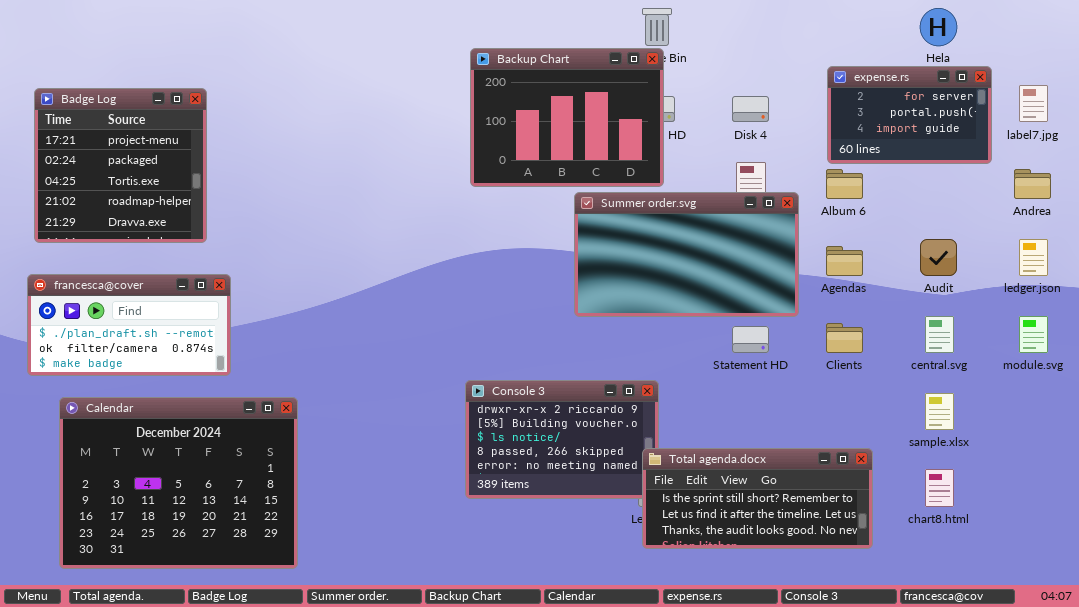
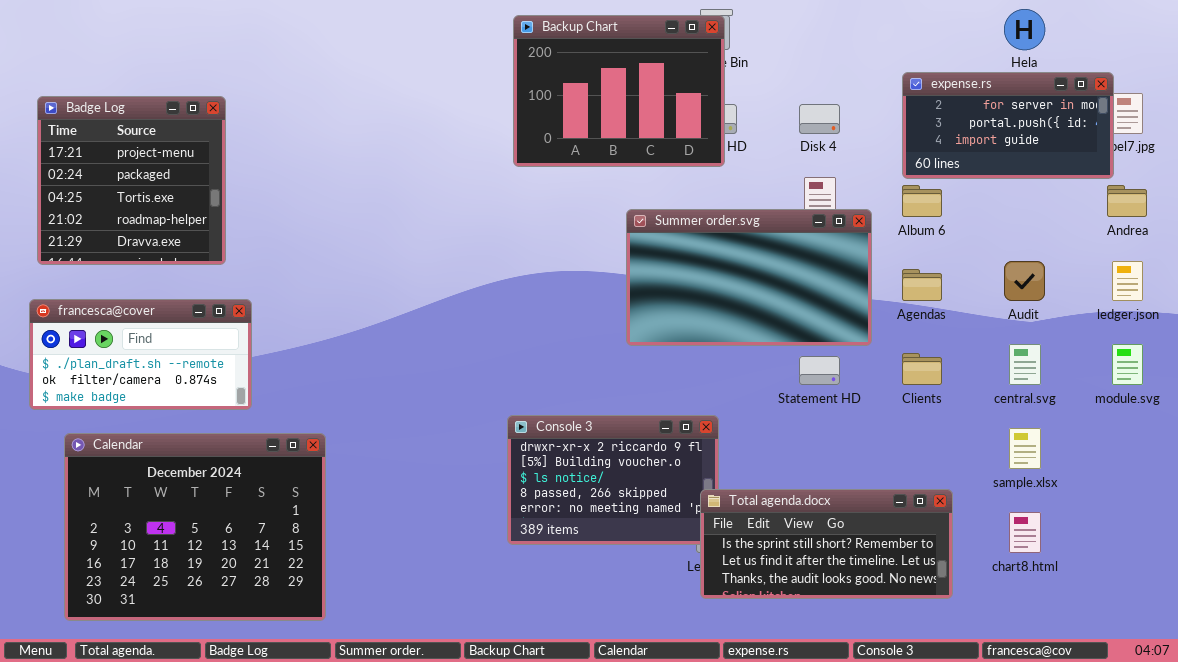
Backup Chart: [470,48,664,187] -> [513,15,725,167], moved
expense.rs: [827,66,992,164] -> [902,72,1114,179], resized

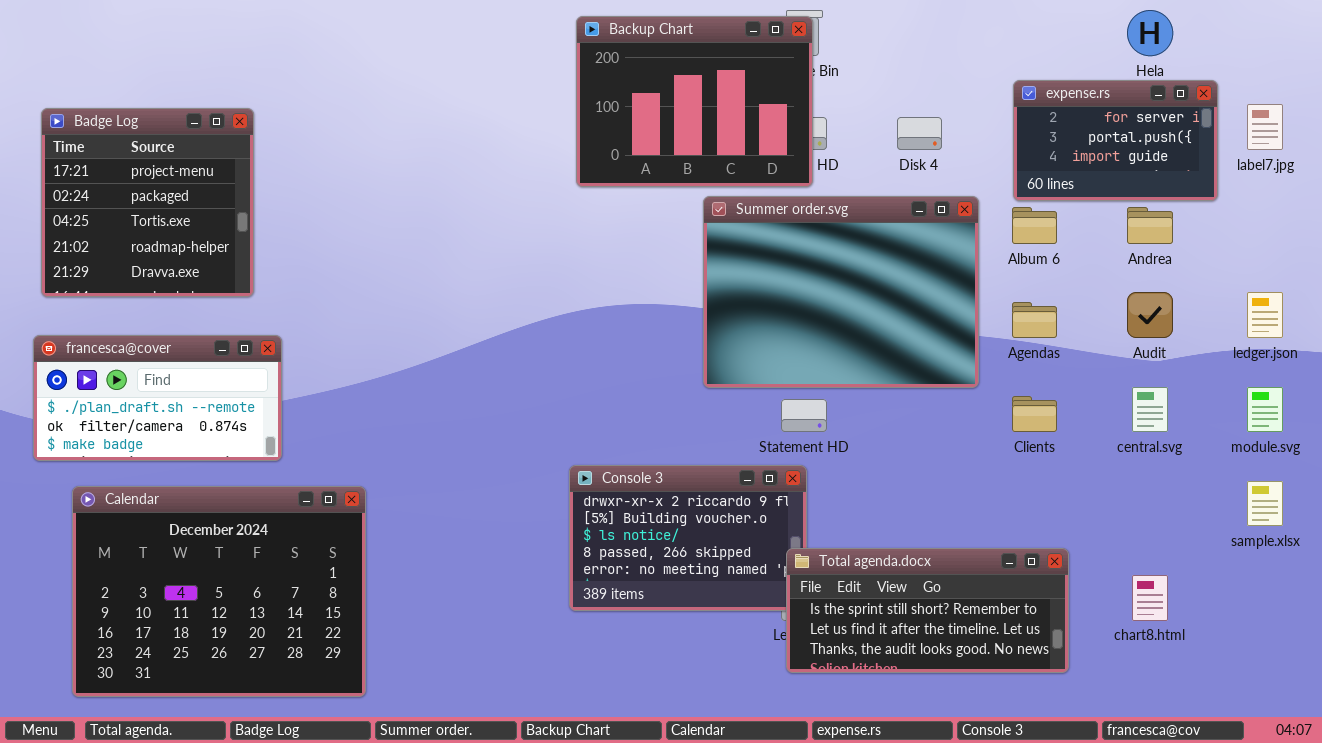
expense.rs: [902,72,1114,179] -> [1013,80,1218,201], resized
Andrea: [1107,185,1147,217] -> [1127,207,1173,244], moved
Summer order.svg: [626,209,872,346] -> [703,196,979,388], resized
Statement HD: [799,356,840,385] -> [781,399,827,432], moved
sample.xlsx: [1009,428,1041,469] -> [1247,481,1283,526], moved

